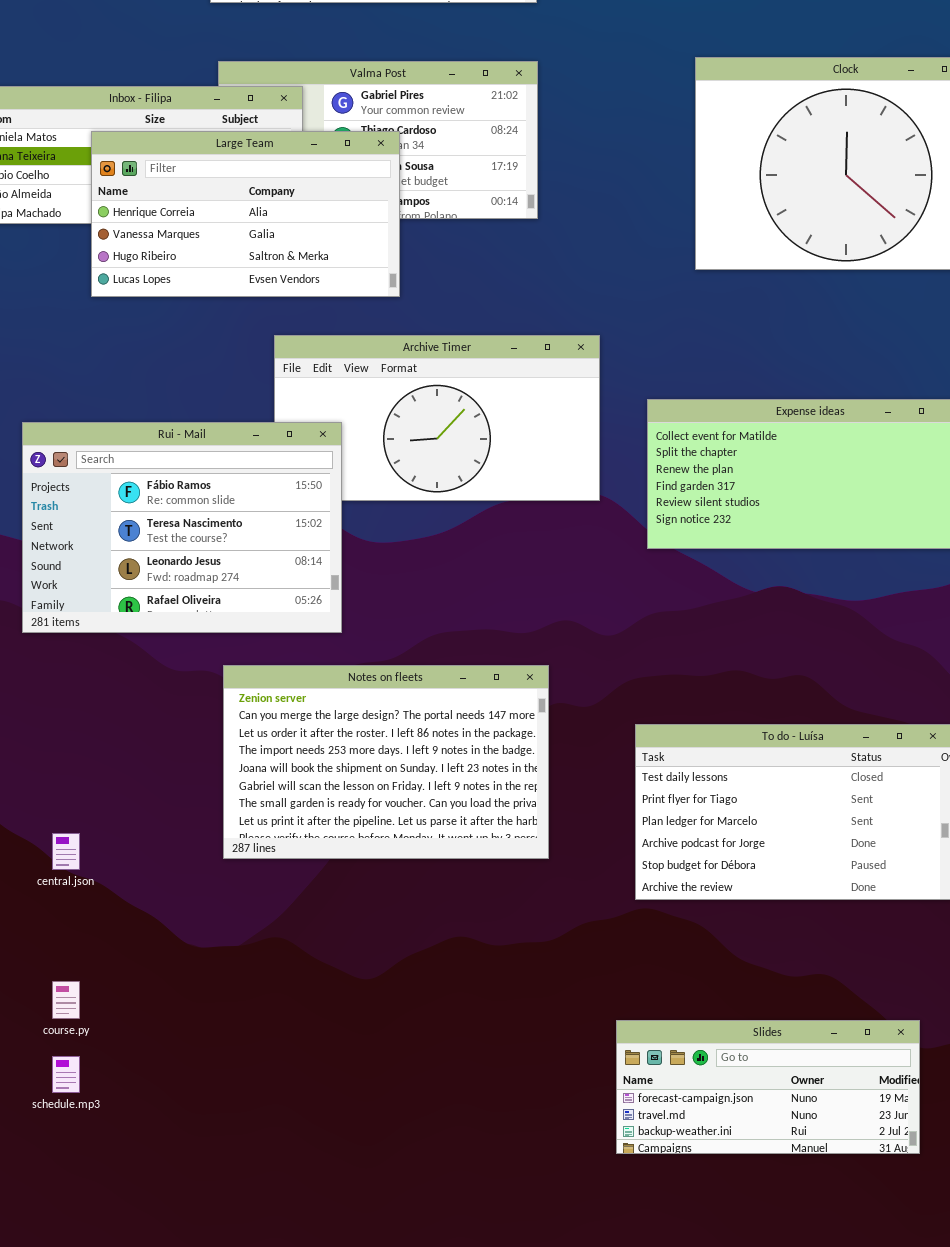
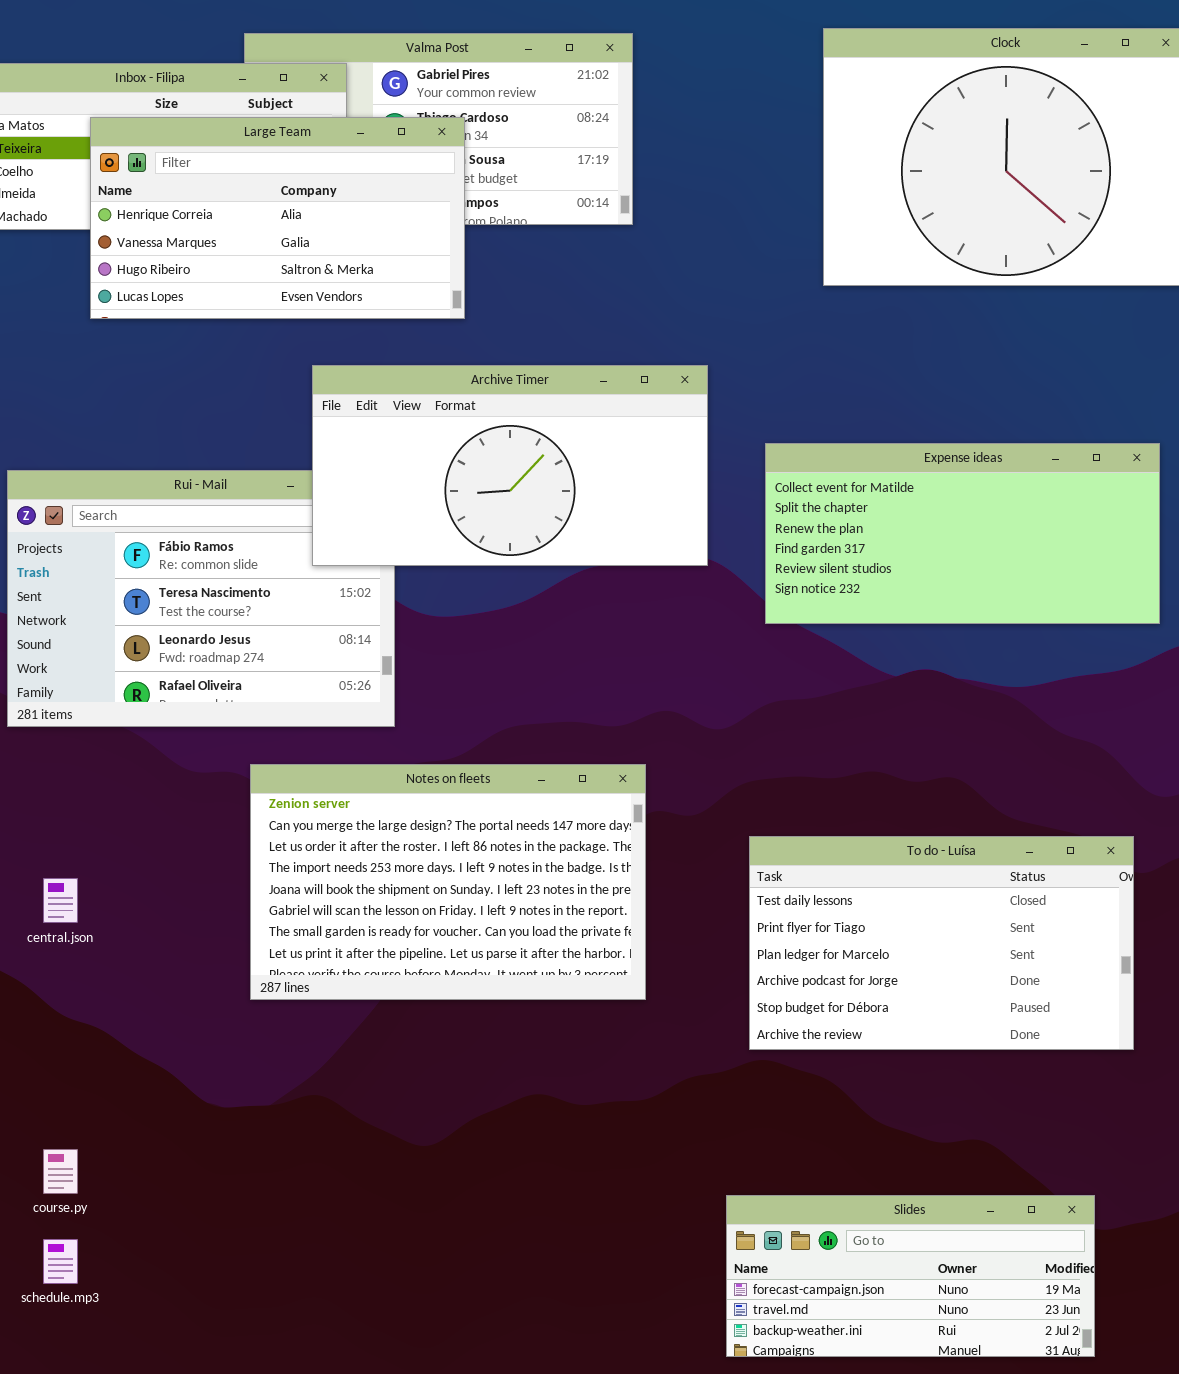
Archive Timer: [274,335,600,501] -> [312,365,708,566], raised
central.json: [52,833,80,870] -> [43,878,78,923], moved

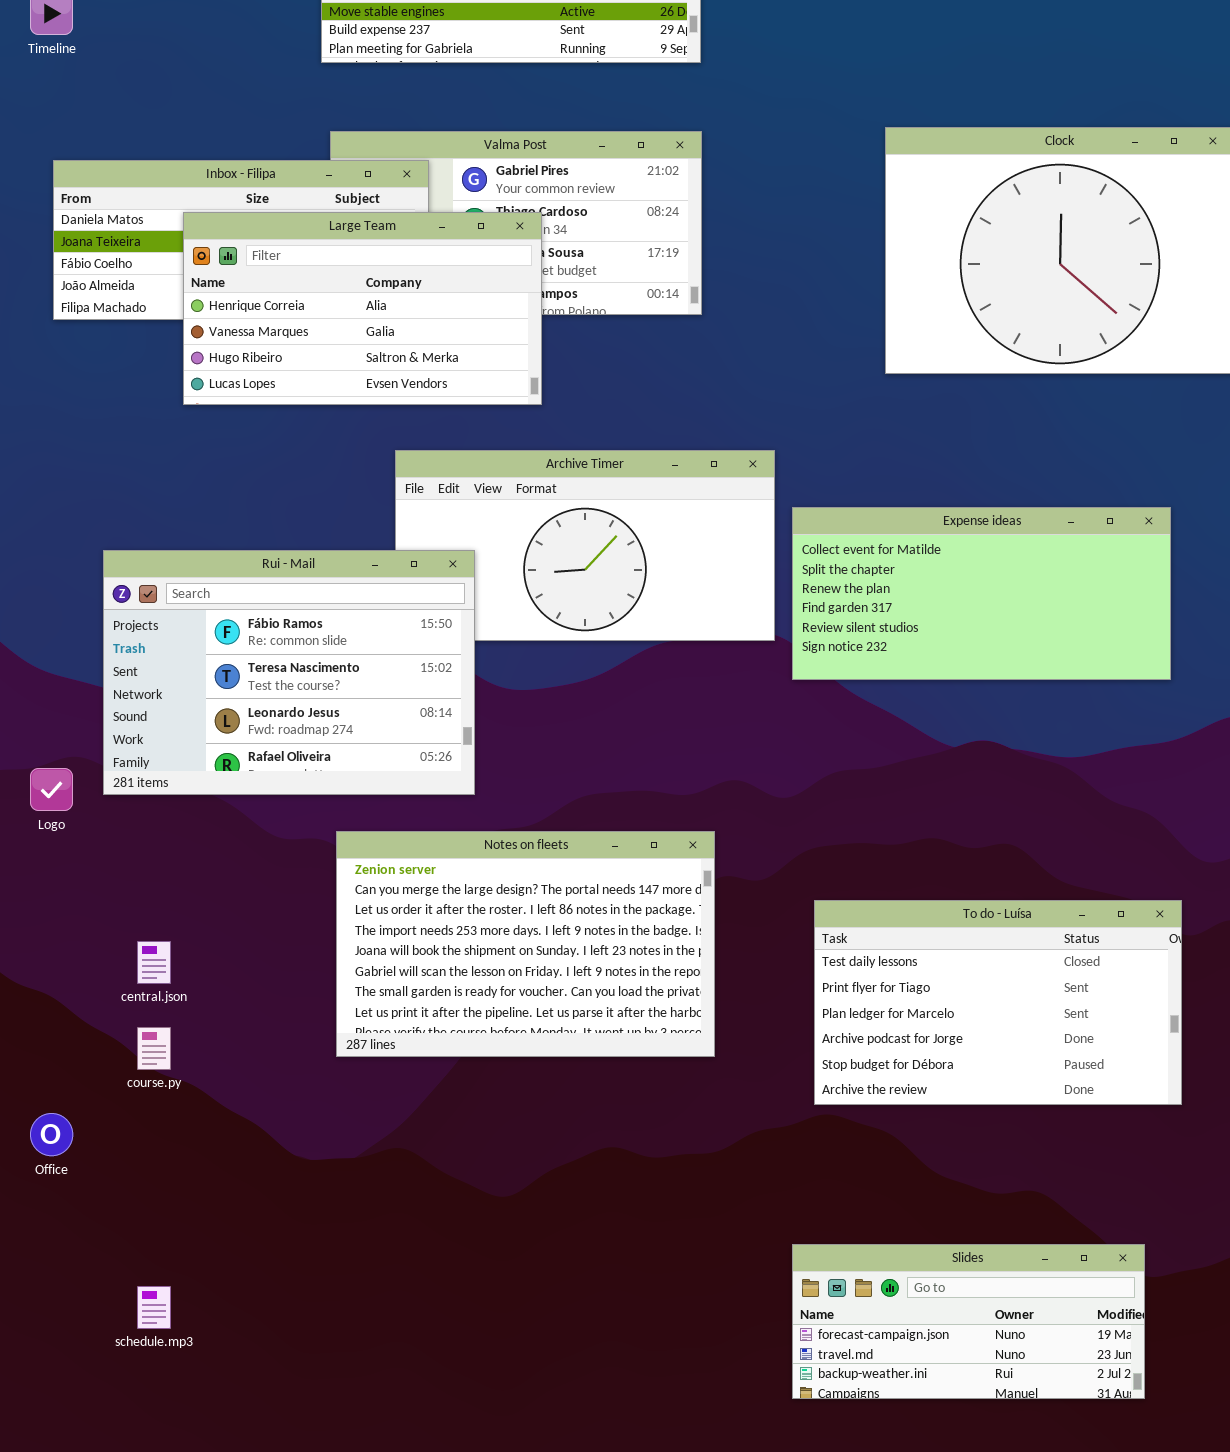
Expense ideas: [765,443,1160,624] -> [792,507,1171,680], moved
Rui - Mail: [7,470,395,727] -> [103,550,475,795], raised
course.py: [43,1149,78,1194] -> [137,1027,171,1070], moved

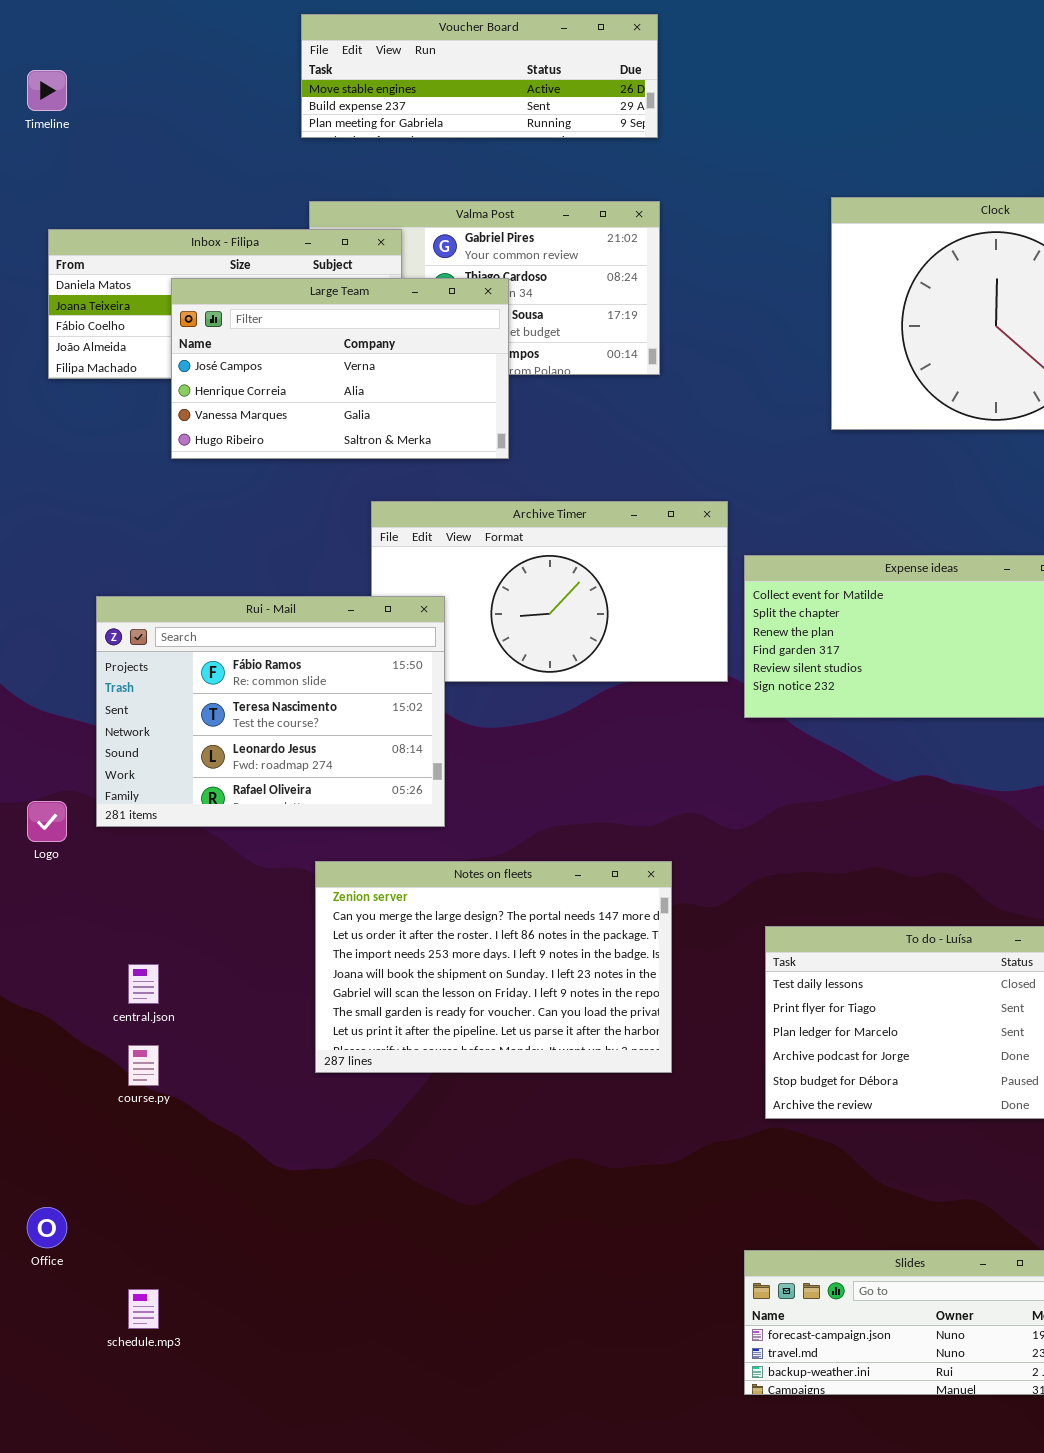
Large Team: [183,212,542,405] -> [171,278,509,459], scrolled up 1 row
Office: [30,1113,73,1156] -> [27,1207,67,1248], moved

